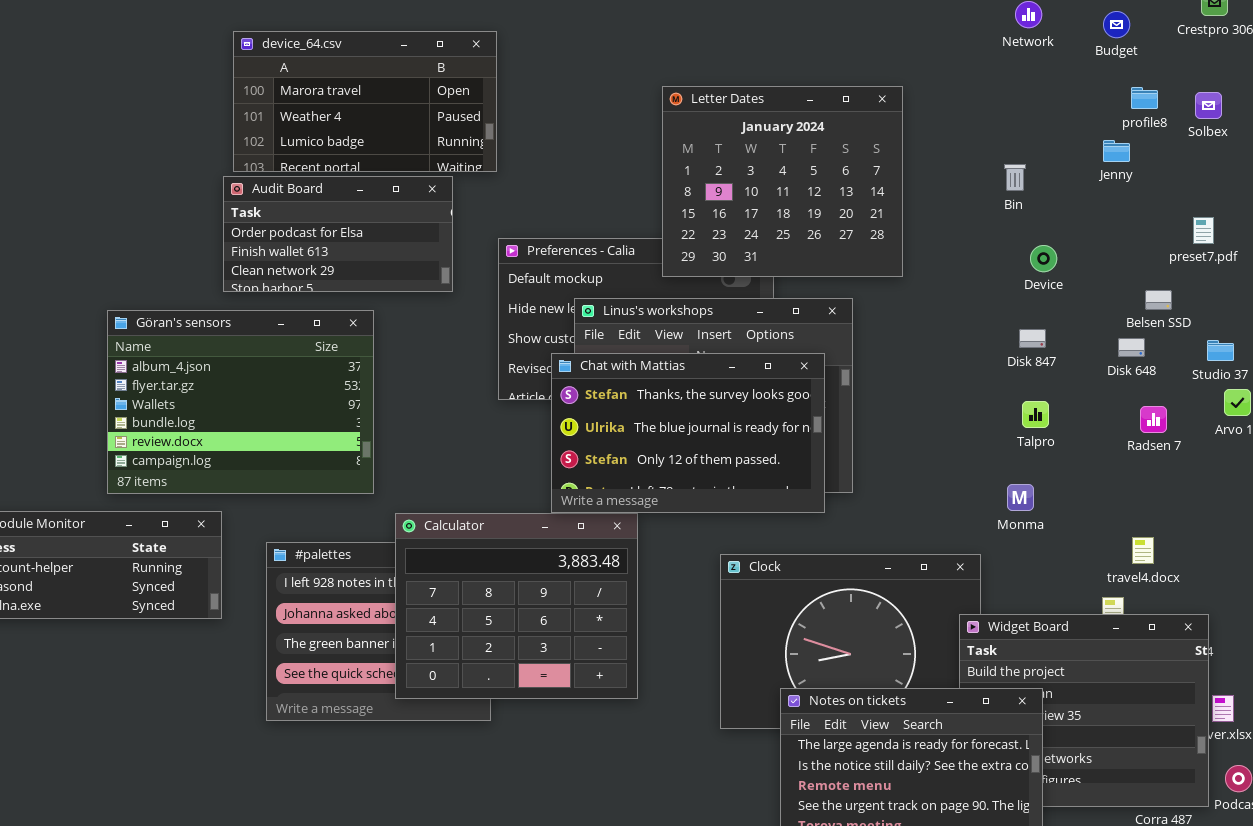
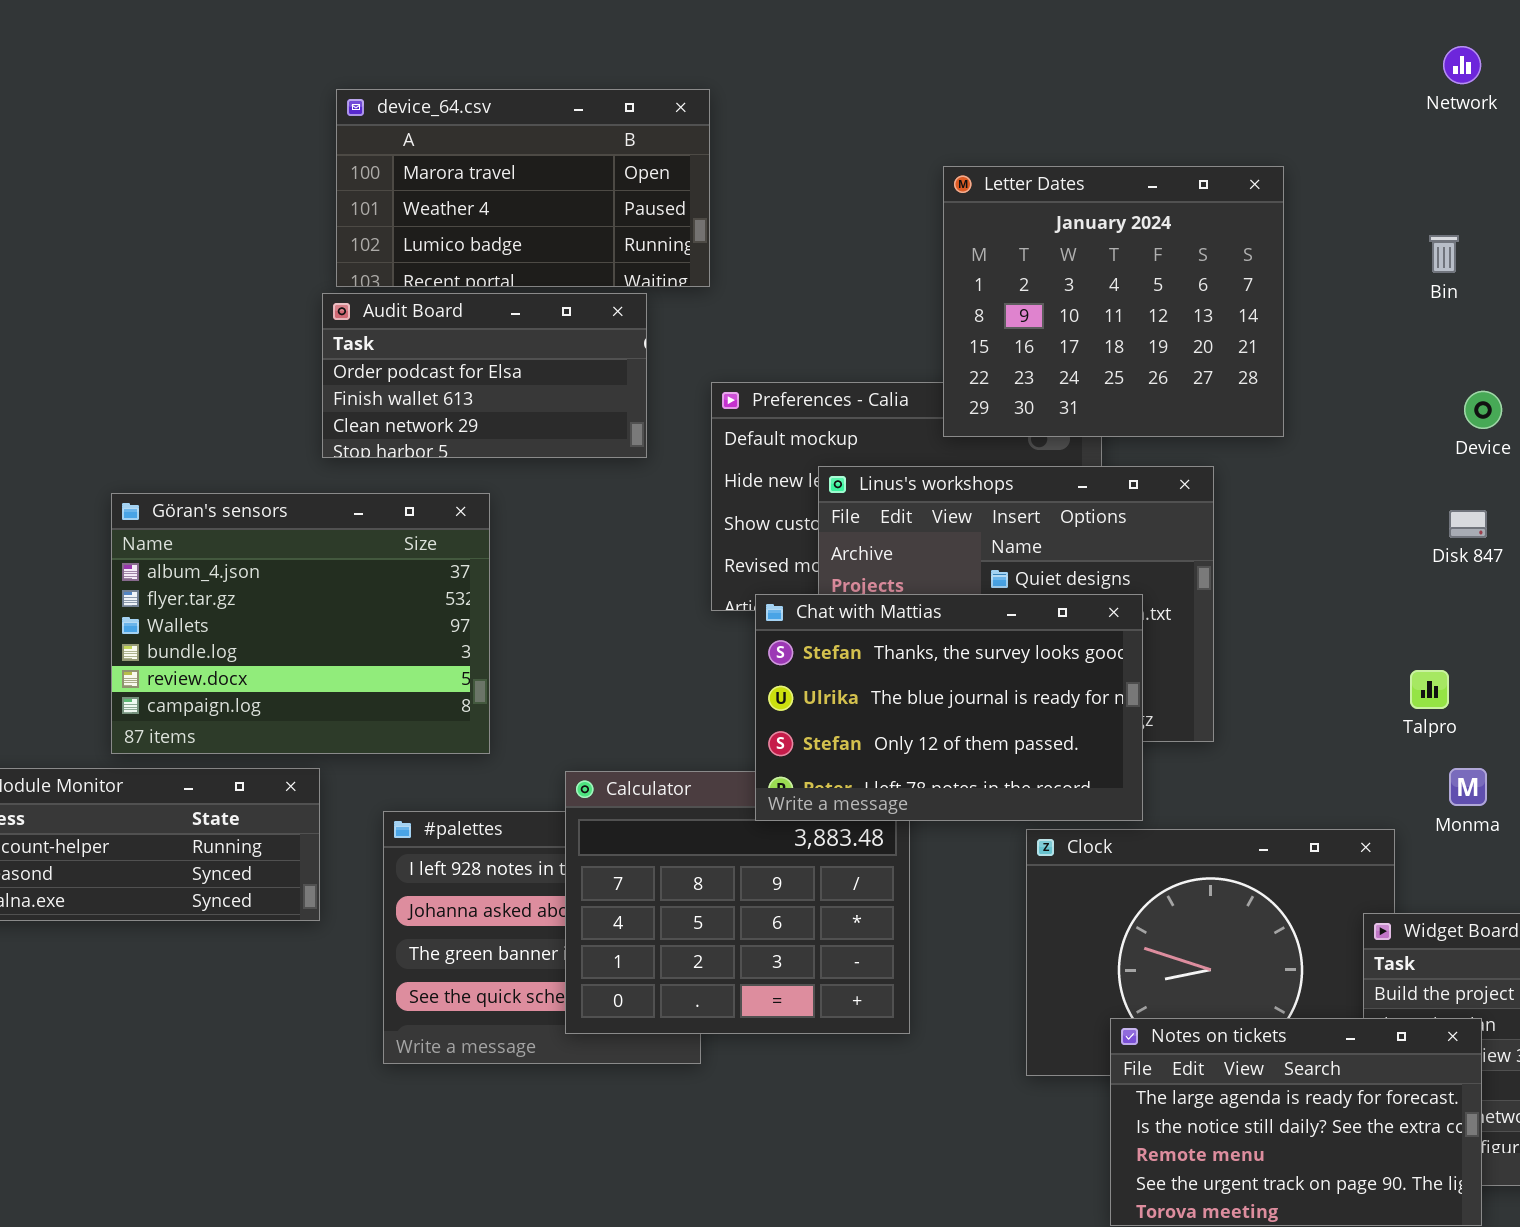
Bin: [1004,164,1026,191] -> [1429,235,1459,273], moved
Göran's sensors: [107,310,374,494] -> [111,493,490,754], moved
Chat with Mattias: [551,353,825,513] -> [755,594,1143,821], moved
Talpro: [1022,401,1049,428] -> [1410,670,1449,709], moved
Monma: [1007,484,1034,511] -> [1449,768,1487,806], moved

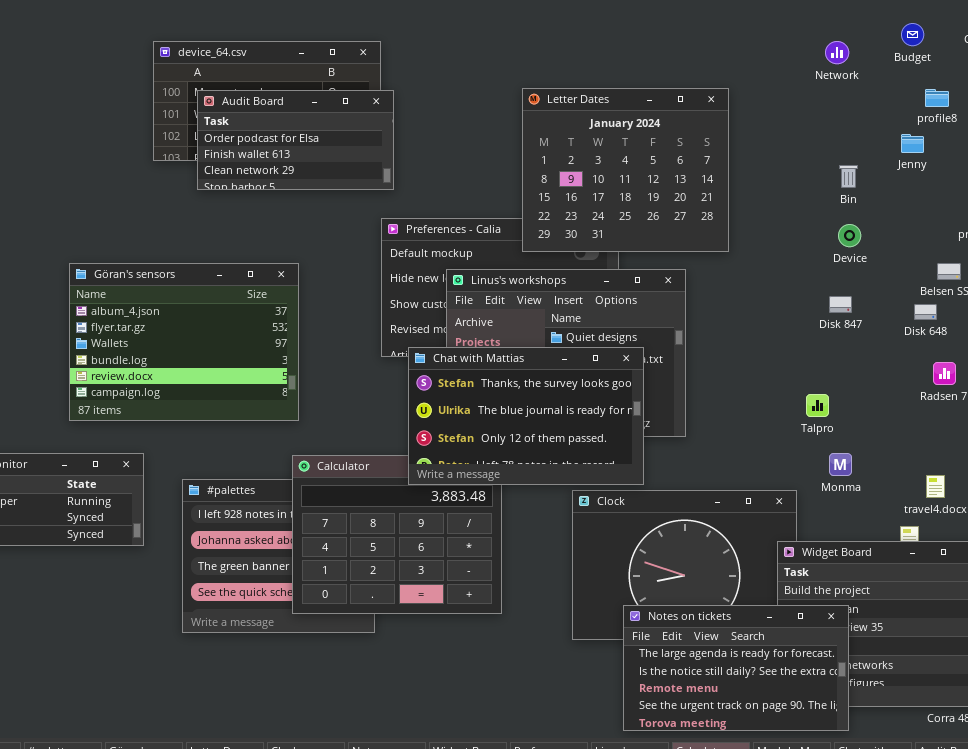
Network: [1443,46,1481,84] -> [825,41,849,64], moved
Bin: [1429,235,1459,273] -> [839,165,858,188], moved
Audit Board: [322,293,647,458] -> [197,90,394,190], moved
Göran's sensors: [111,493,490,754] -> [69,263,299,421], moved

